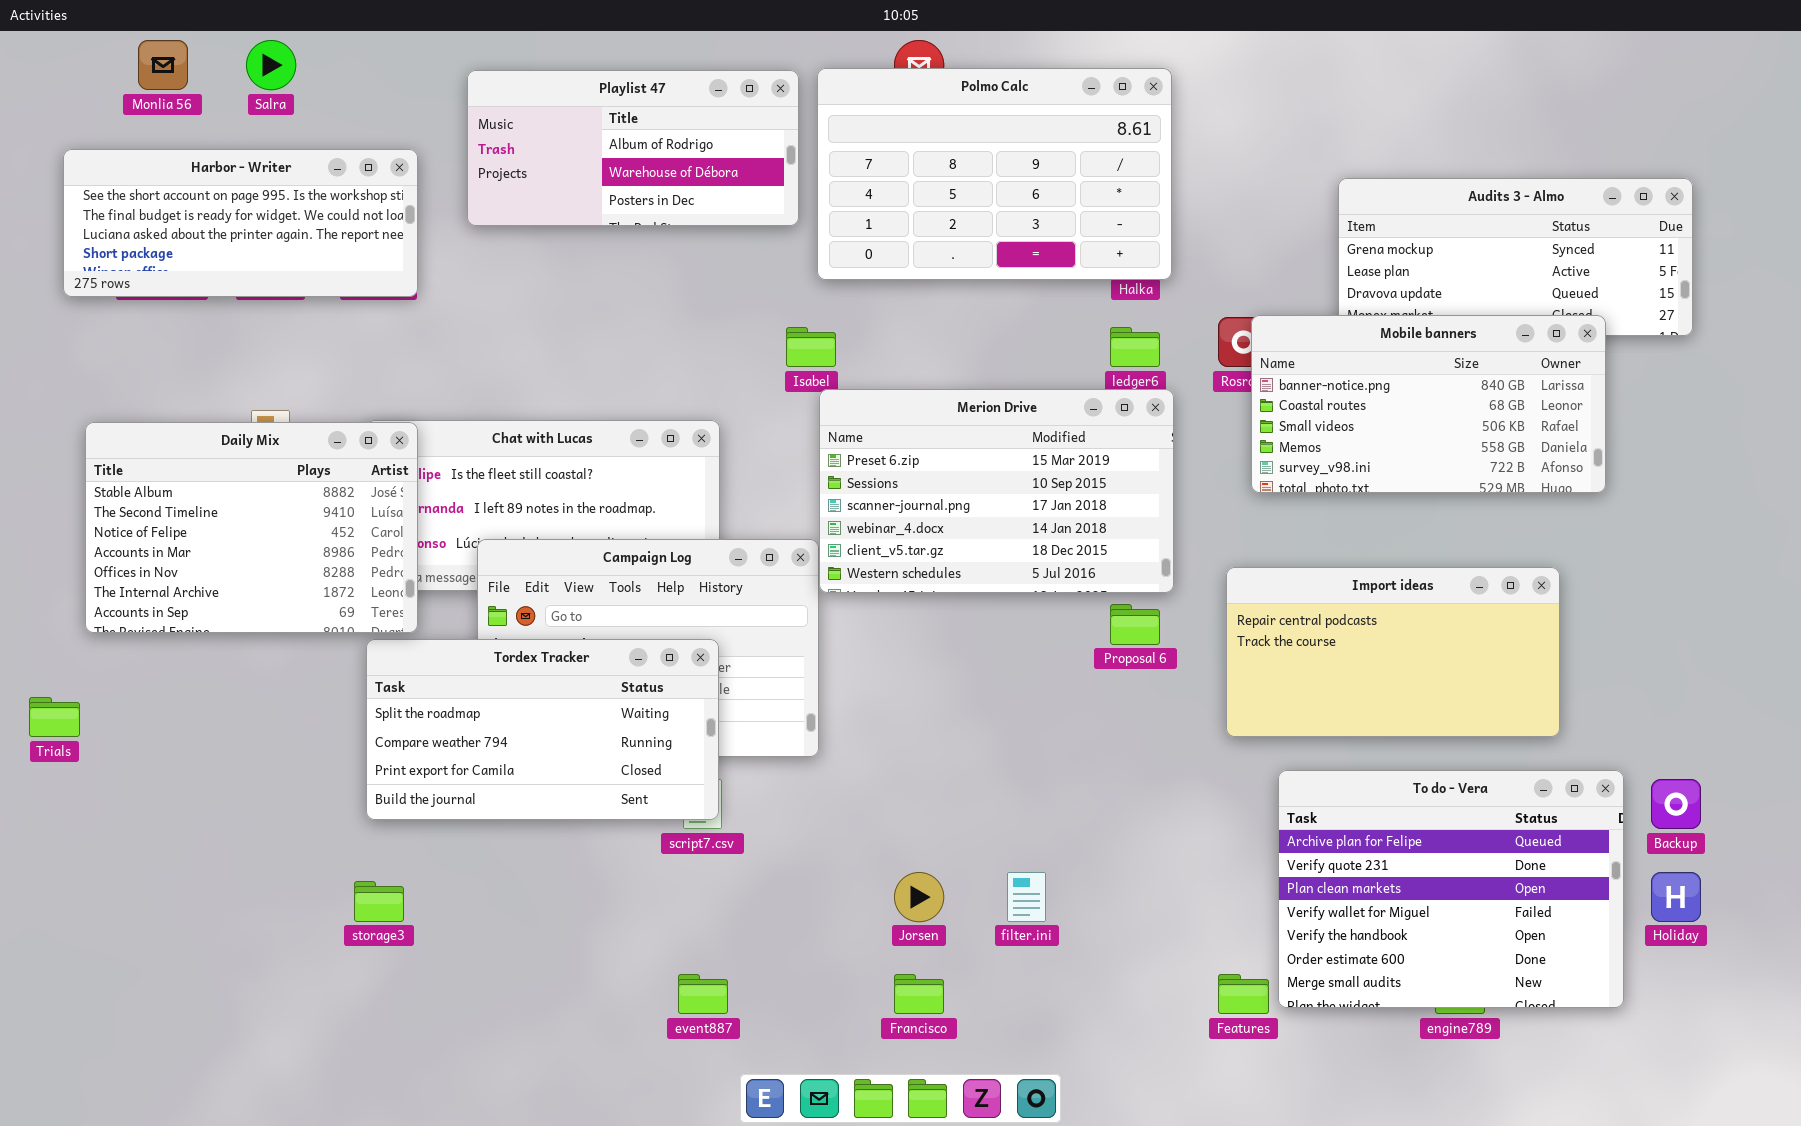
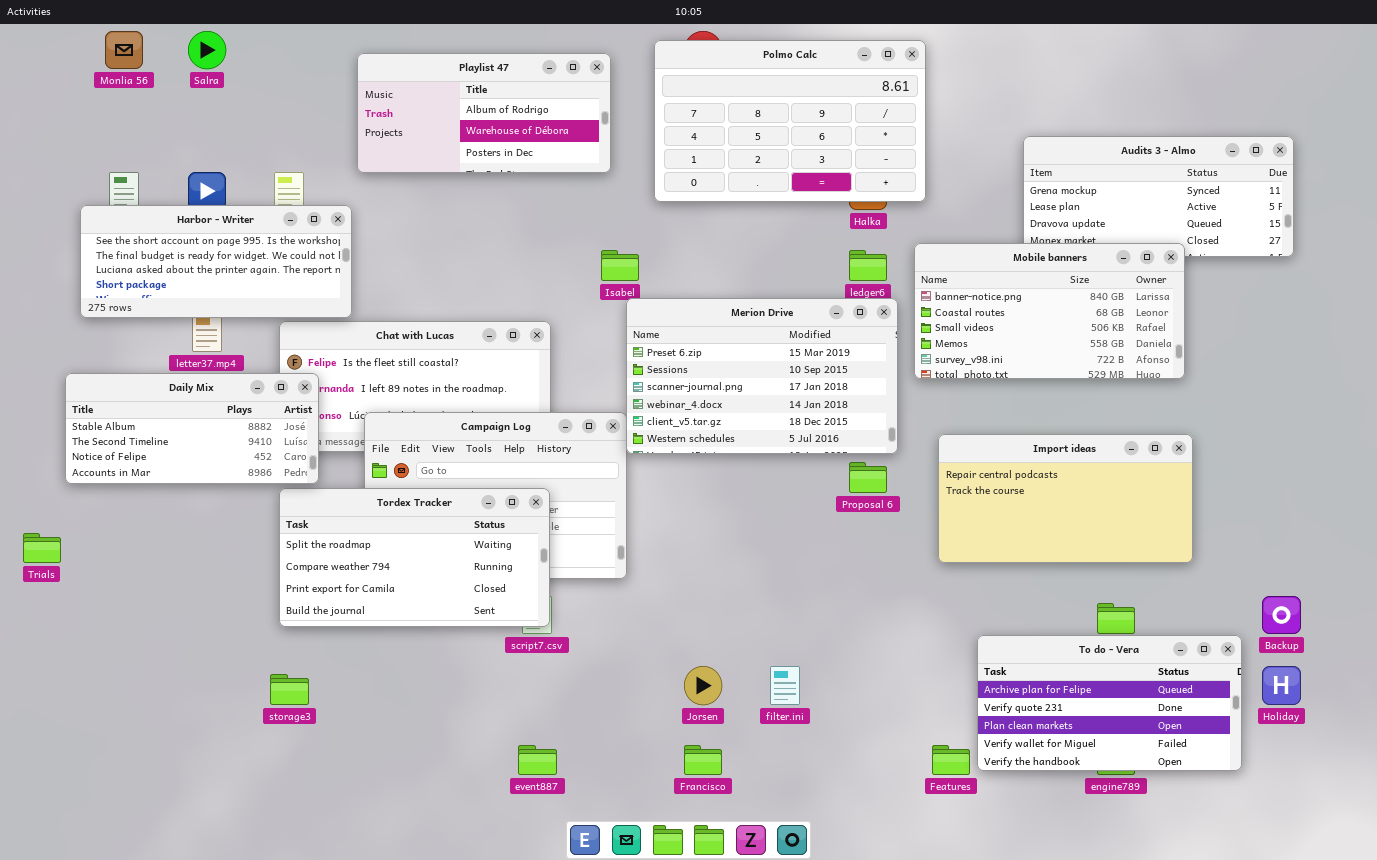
Polmo Calc: [817,68,1172,280] -> [654,40,926,202], moved
Harbor - Writer: [63,149,418,297] -> [80,205,352,318], moved
Mobile banners: [1251,315,1606,493] -> [914,243,1185,379], moved
Daily Mix: [85,422,418,633] -> [65,373,319,484], resized
To do - Vera: [1278,770,1624,1008] -> [977,635,1242,771], resized

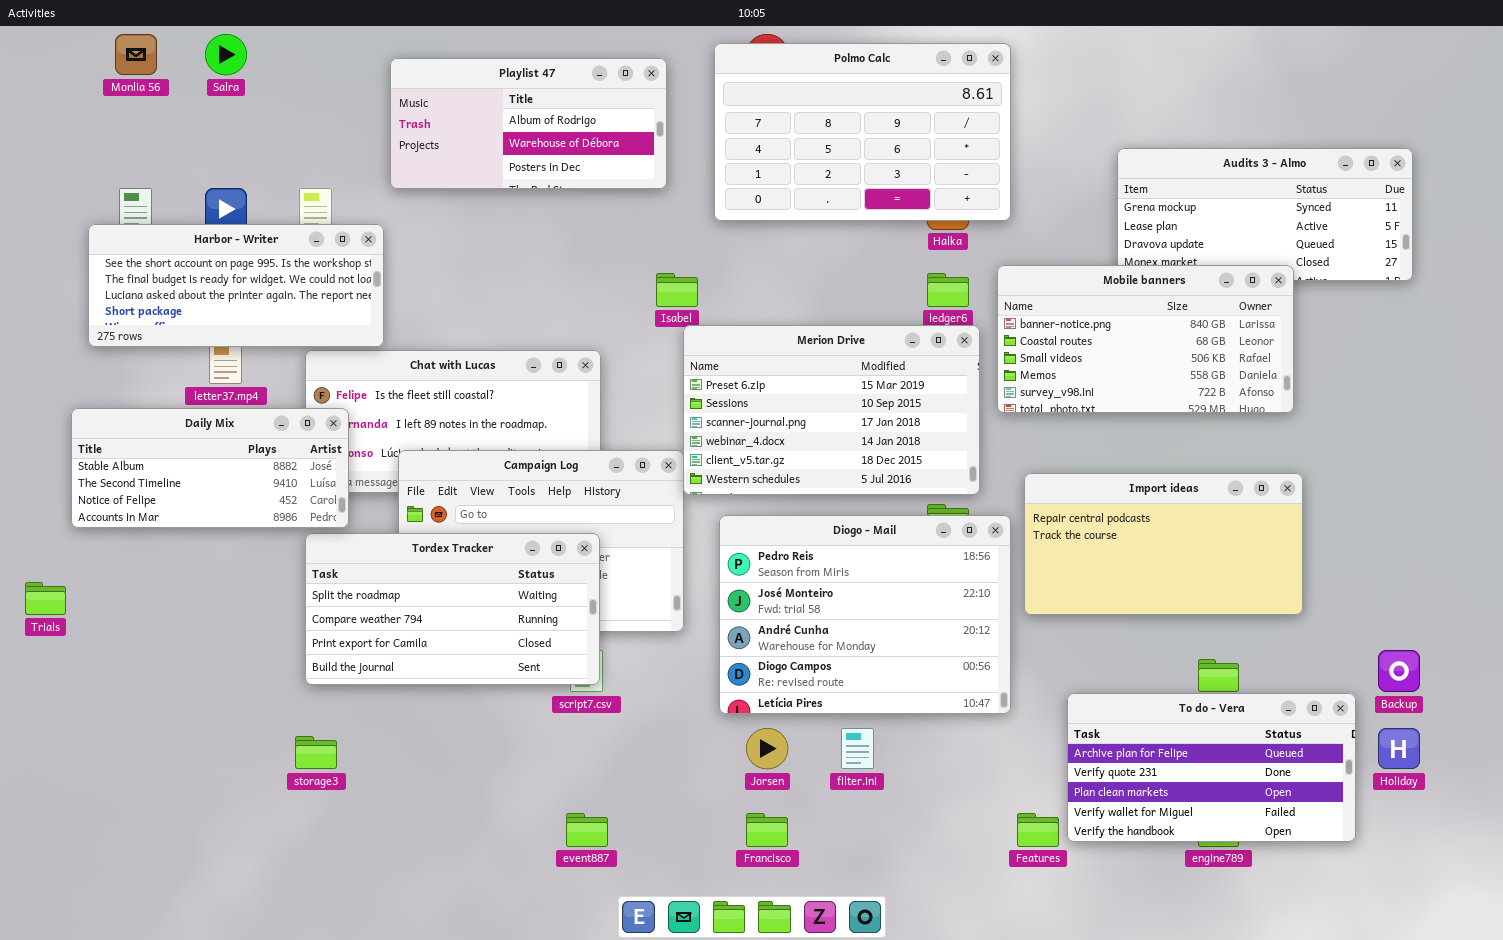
Diogo - Mail: none -> [719,515,1011,714], opened

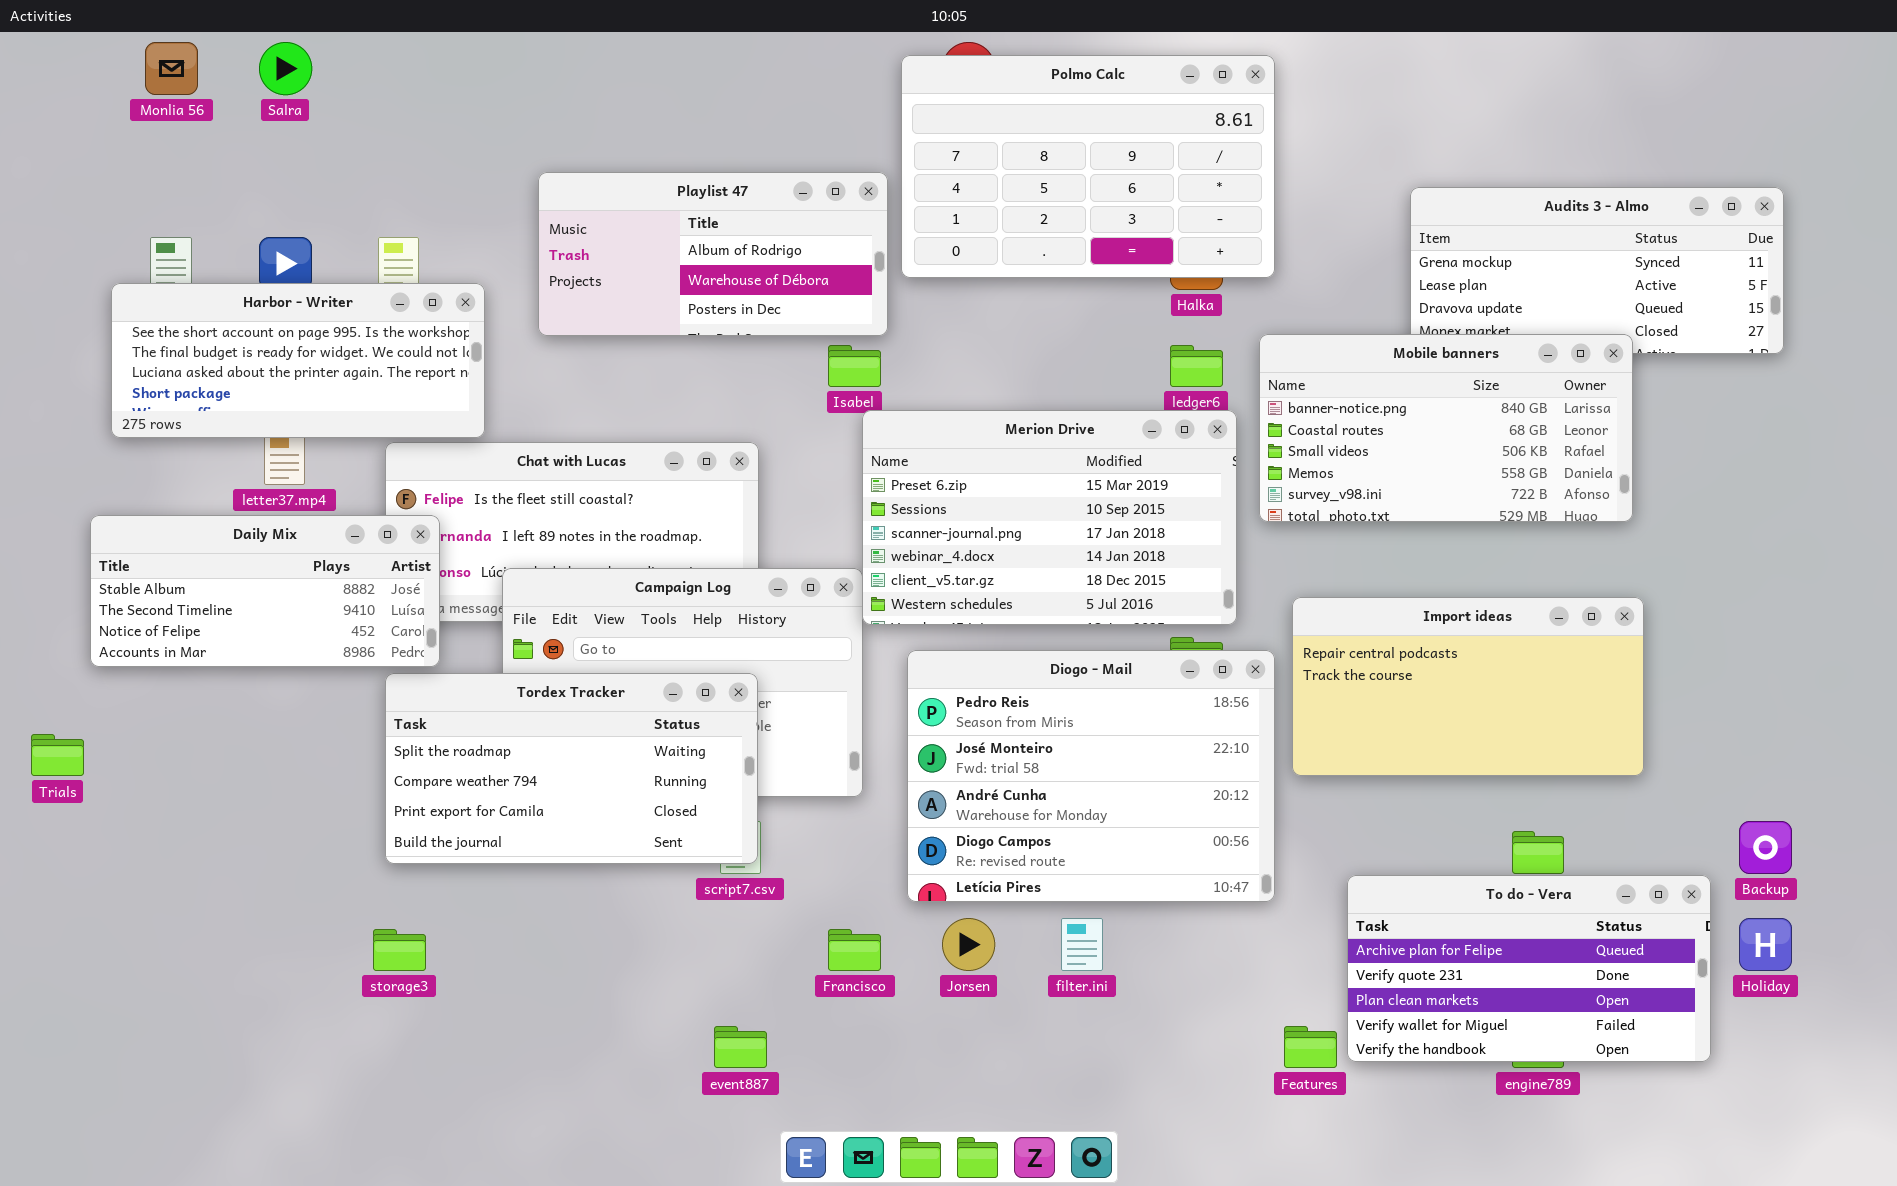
Playlist 47: [390,58,667,189] -> [538,172,888,336], moved
Francisco: [746,813,788,847] -> [828,929,881,971], moved

